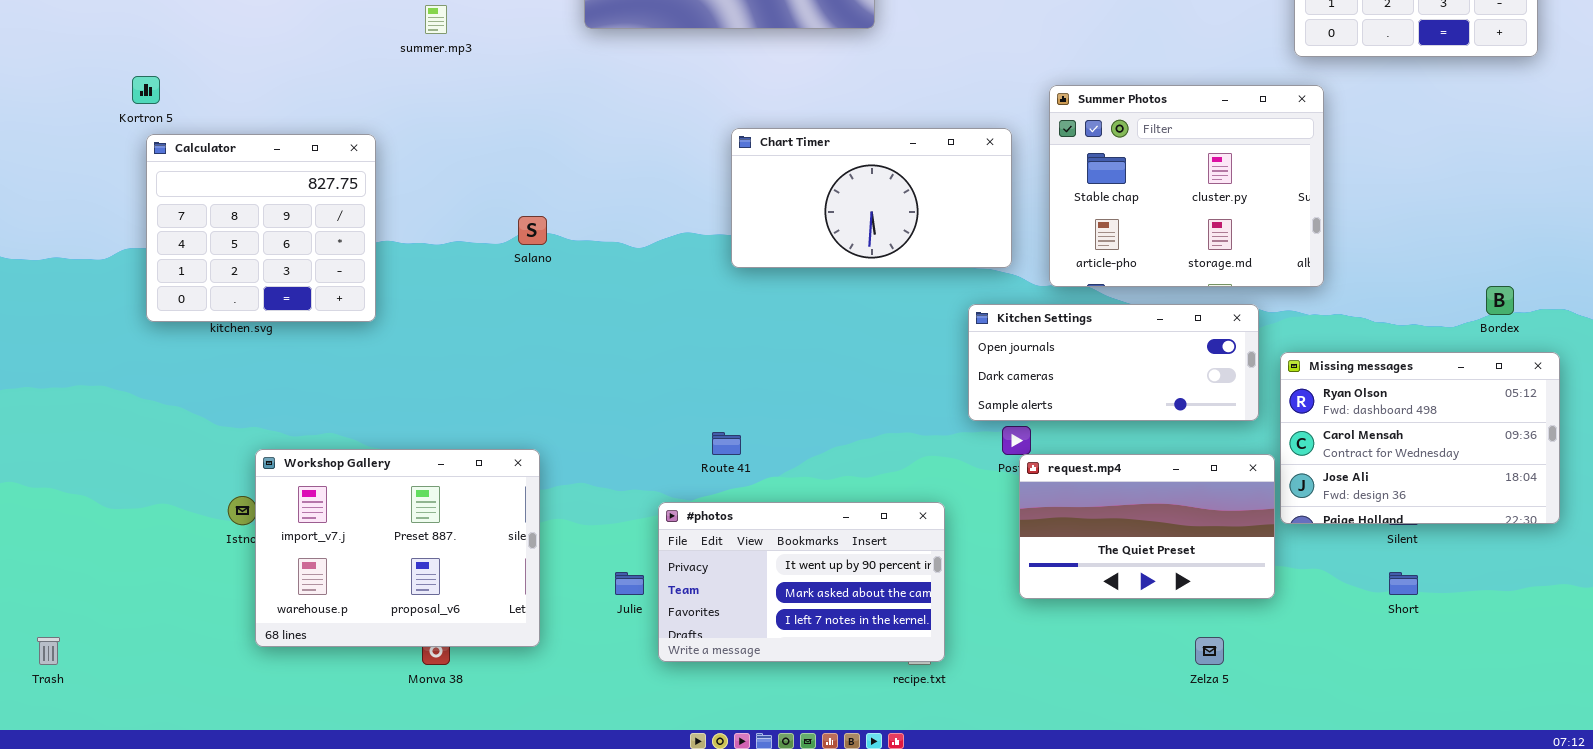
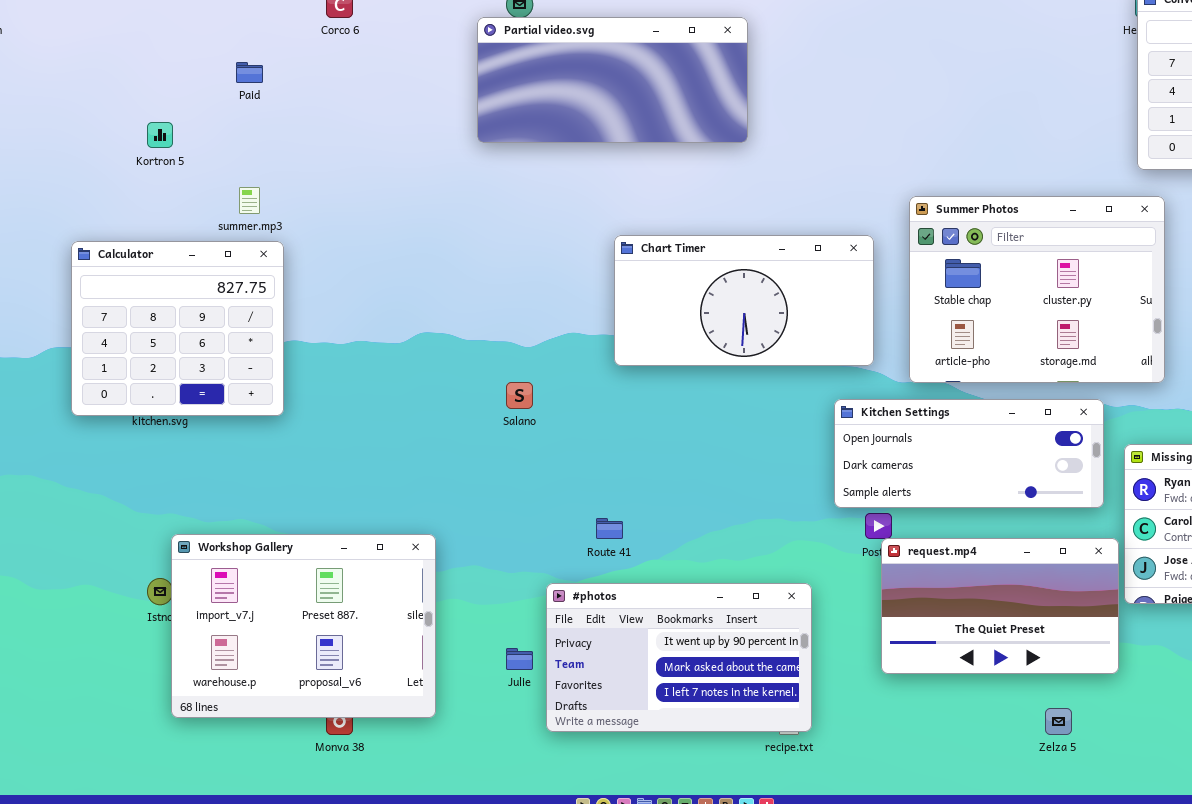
summer.mp3: [425,5,447,34] -> [239,187,260,214], moved
Kortron 5: [132,76,160,104] -> [147,122,173,148], moved
Salano: [518,216,547,245] -> [506,382,533,409], moved

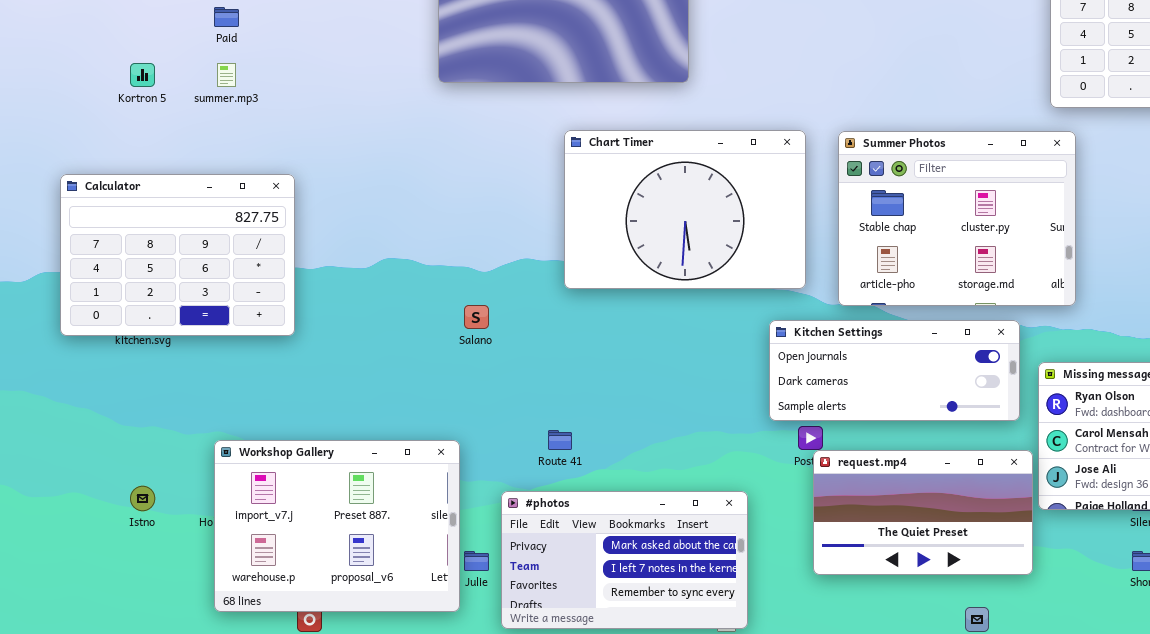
summer.mp3: [239,187,260,214] -> [217,63,236,87], moved
Chart Timer: [614,235,874,366] -> [564,130,806,289], resized
Calculator: [71,241,284,416] -> [60,174,295,336], resized
Workshop Gallery: [171,534,436,718] -> [214,440,460,612], moved
#photos: [546,583,812,732] -> [501,491,748,629], scrolled down 1 row

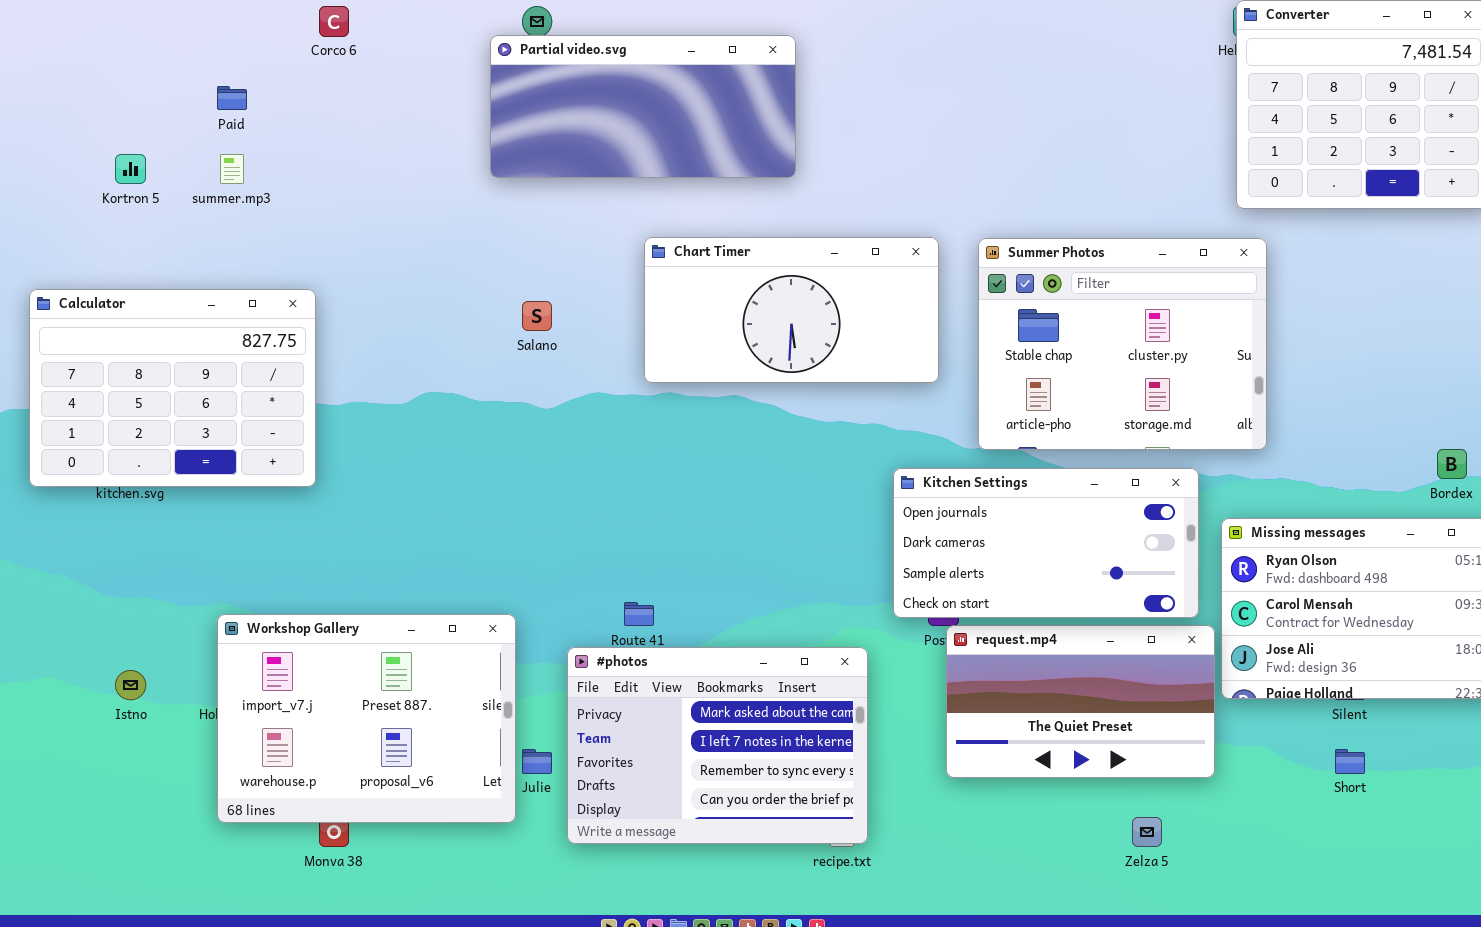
Chart Timer: [564,130,806,289] -> [644,237,939,383], resized
Salano: [464,305,489,329] -> [522,301,552,331], moved
Kitchen Settings: [769,320,1020,421] -> [893,468,1199,618], resized
#photos: [501,491,748,629] -> [567,647,868,844], resized

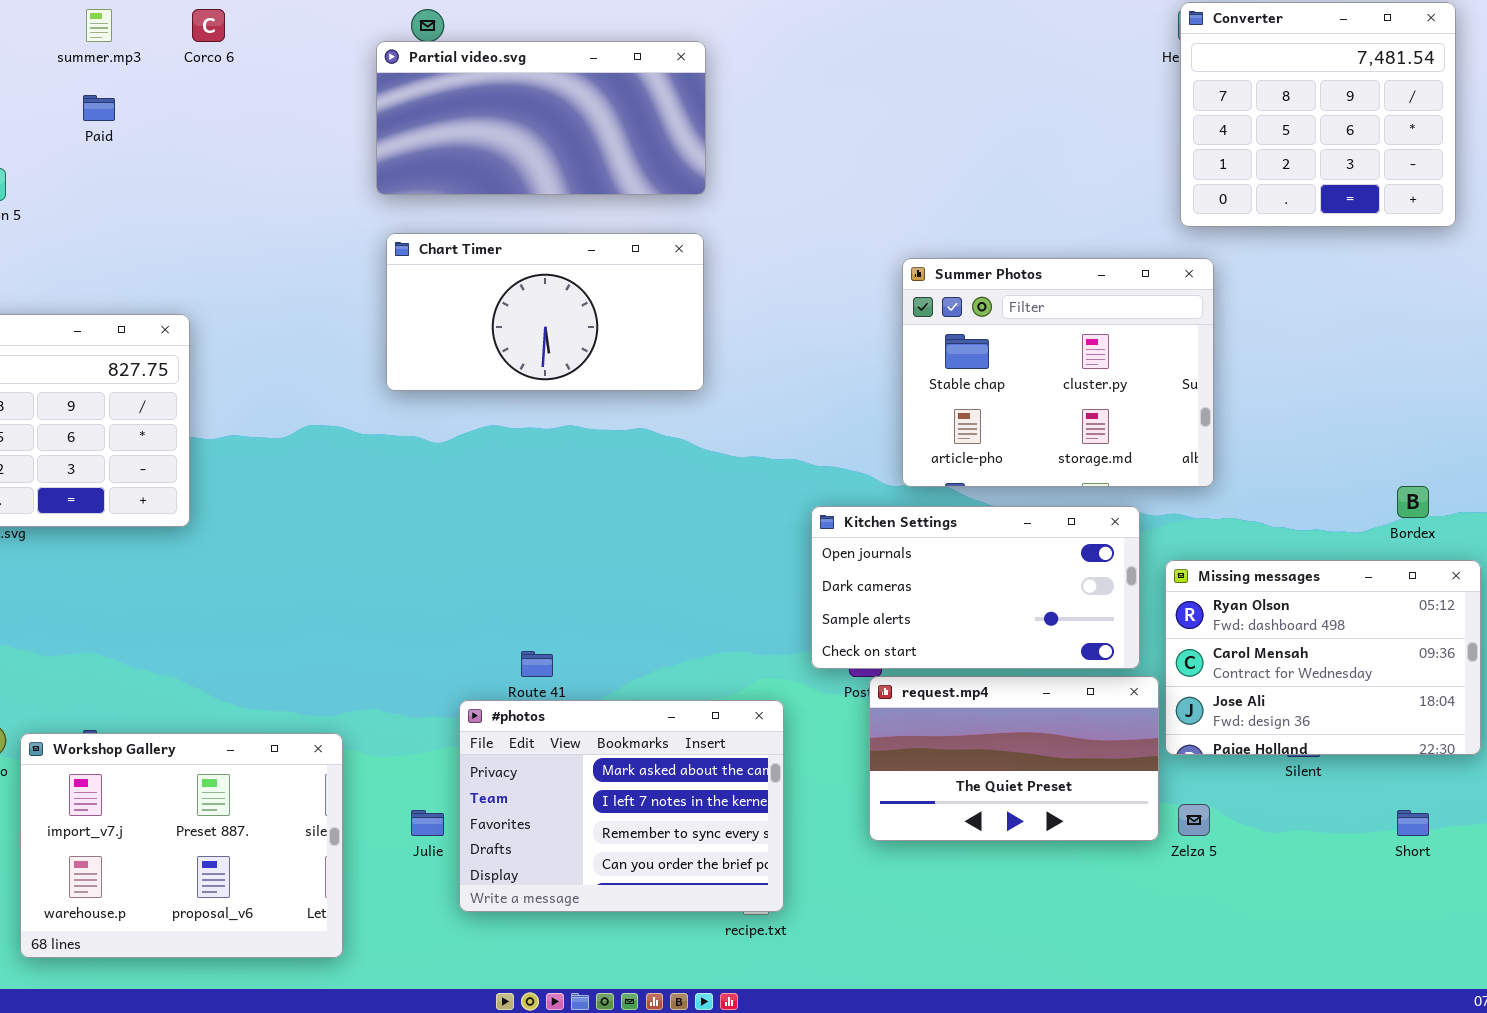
summer.mp3: [220,154,244,184] -> [86,9,112,42], moved
Chart Timer: [644,237,939,383] -> [386,233,704,391], moved
Workshop Gallery: [217,614,516,823] -> [20,733,343,958], moved
Short: [1335,749,1365,774] -> [1397,810,1429,836], moved
Zelza 5: [1132,817,1162,847] -> [1178,804,1210,836], moved

